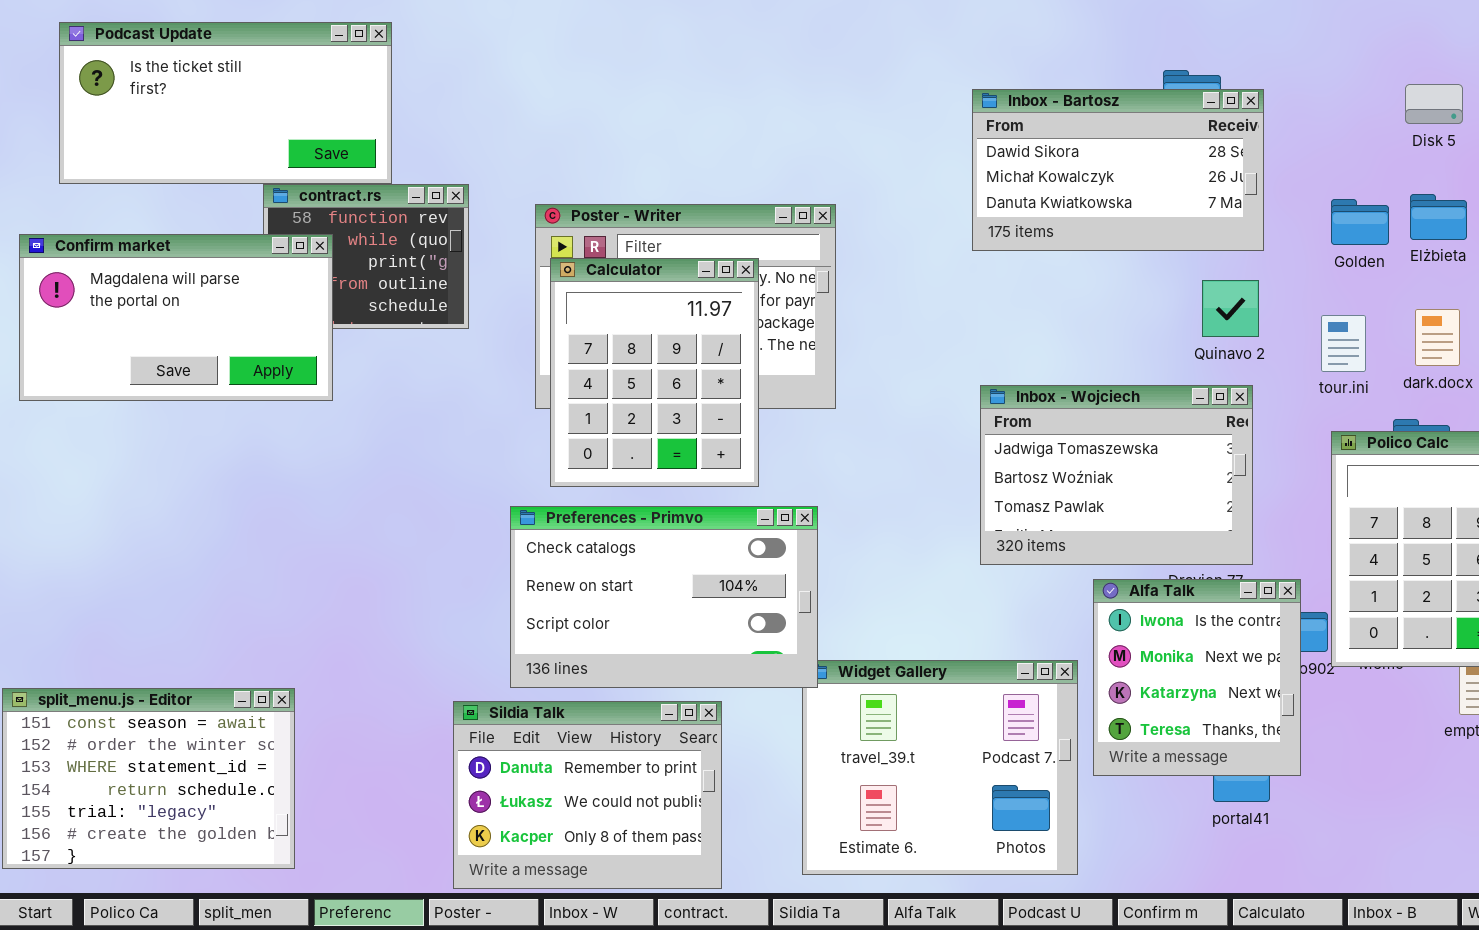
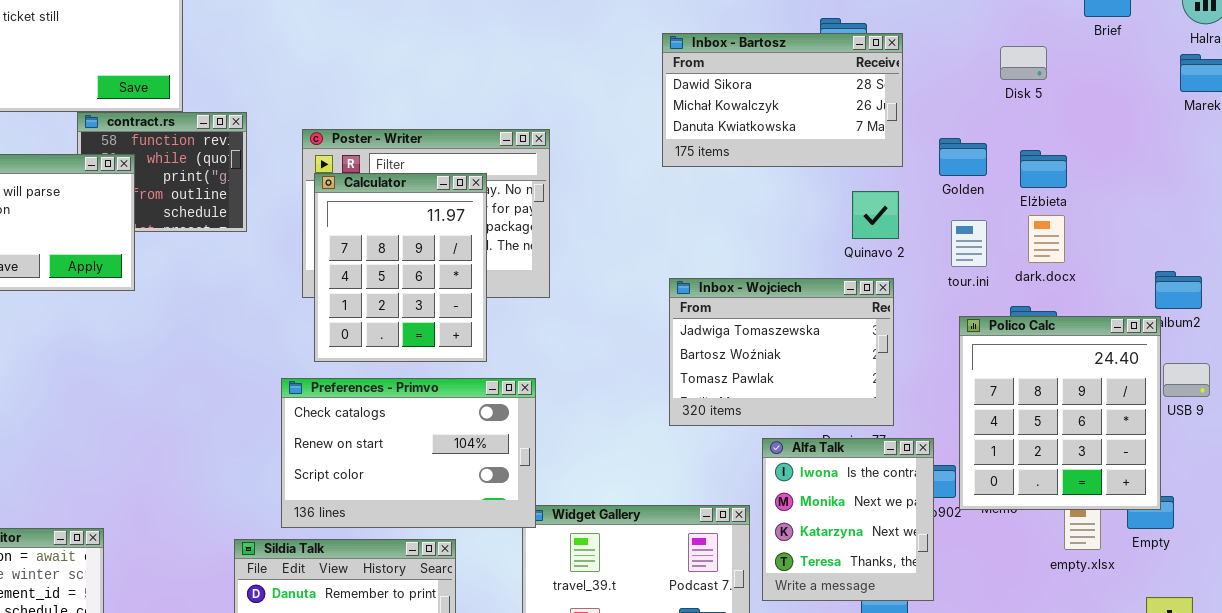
Disk 5: [1405,84,1463,124] -> [1000,46,1047,80], moved
Elżbieta: [1410,194,1467,240] -> [1020,150,1067,188], moved
Golden: [1331,199,1389,245] -> [939,138,987,176], moved

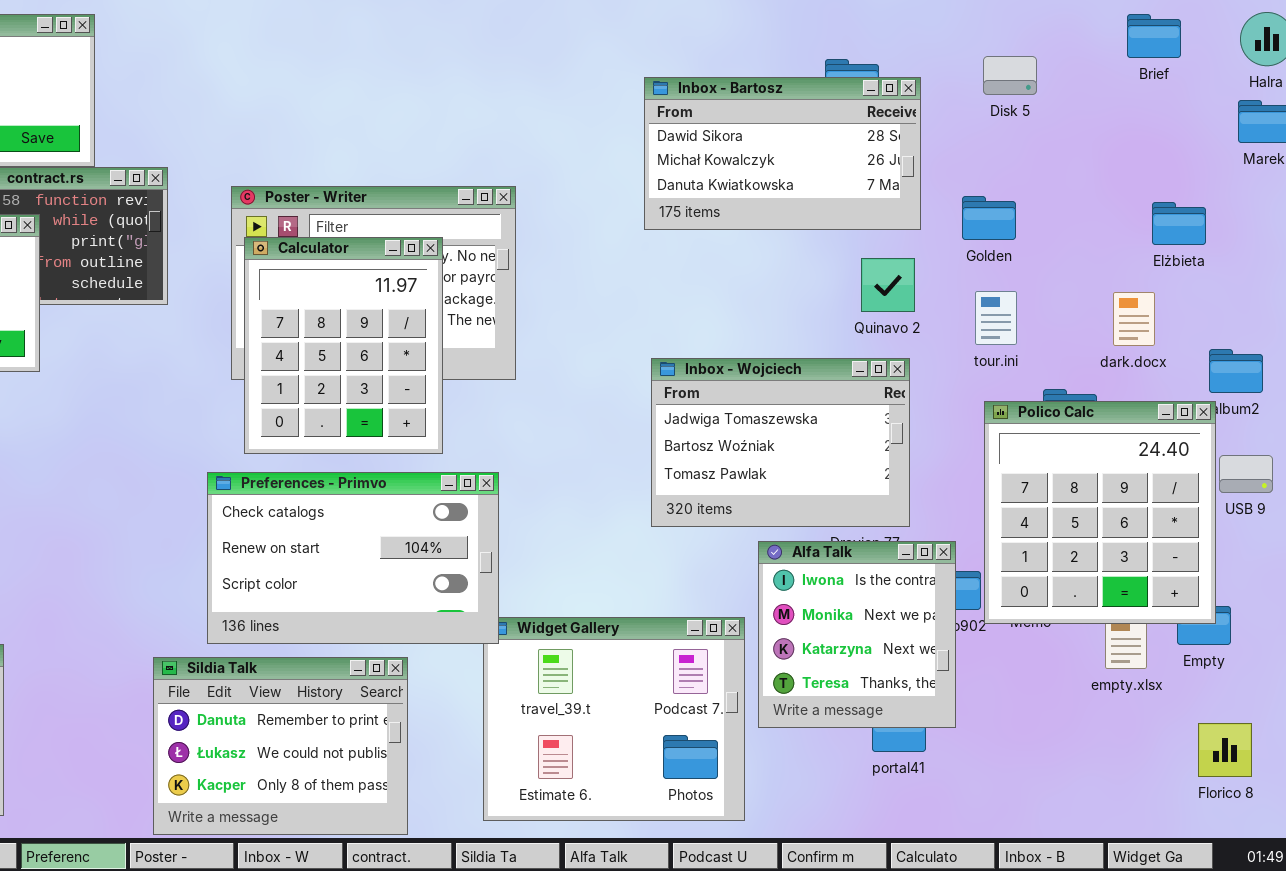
Disk 5: [1000,46,1047,80] -> [983,56,1037,95], moved
Elżbieta: [1020,150,1067,188] -> [1152,202,1206,245], moved
dark.docx: [1028,215,1065,263] -> [1113,292,1155,346], moved

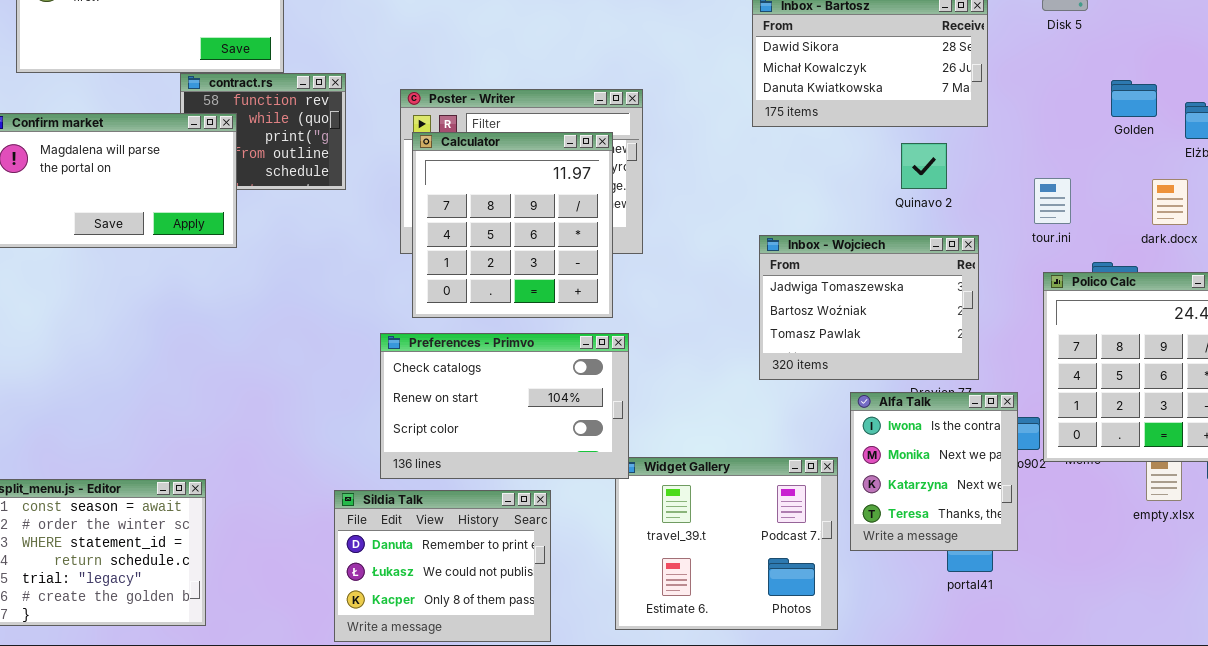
Golden: [962,196,1016,240] -> [1111,80,1157,117], moved
Calculator: [244,237,443,454] -> [412,132,613,318], resized
Quinavo 2: [861,258,915,312] -> [901,143,947,189], moved

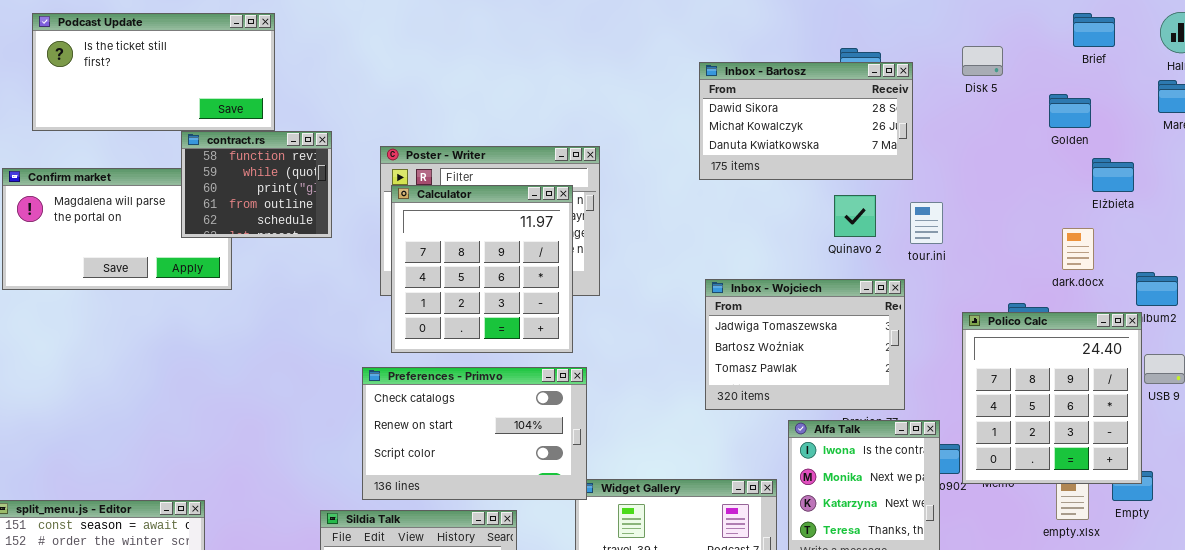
contract.rs: [180,73,346,190] -> [181,131,332,238], raised
Golden: [1111,80,1157,117] -> [1049,94,1091,128], moved
tour.ini: [1034,178,1071,224] -> [910,202,943,244], moved

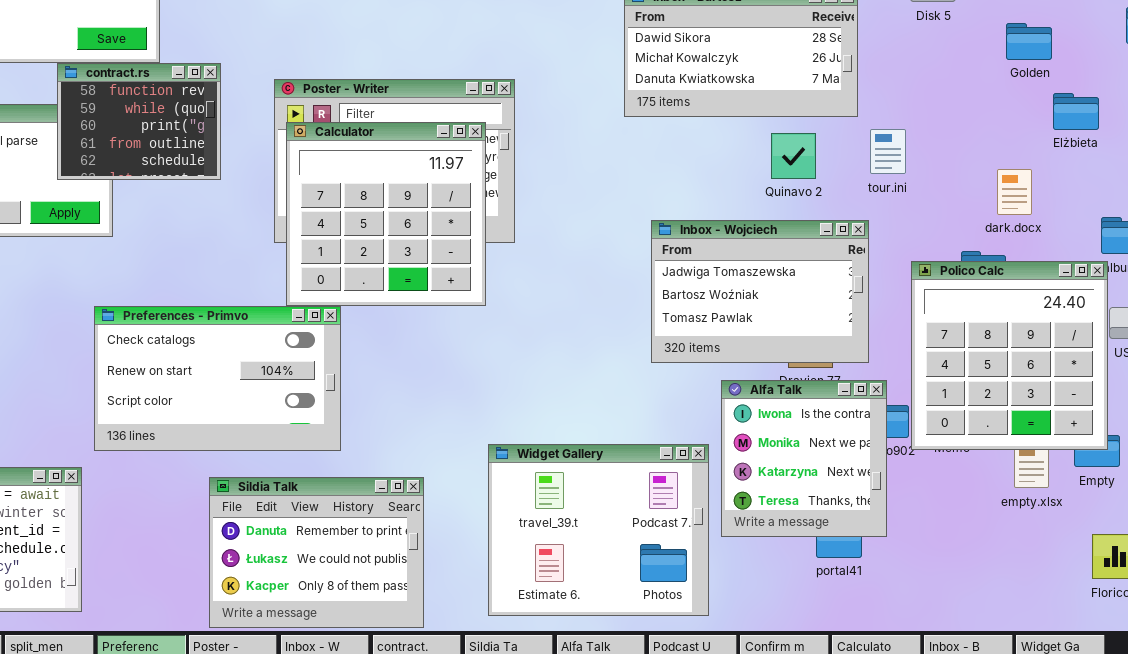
tour.ini: [910,202,943,244] -> [870,129,906,174], moved
dark.docx: [1062,228,1094,270] -> [997,169,1032,215], moved
Inbox - Wojciech: [705,279,905,410] -> [651,220,869,363], moved
Preferences - Primvo: [362,367,587,500] -> [94,306,341,451], moved

